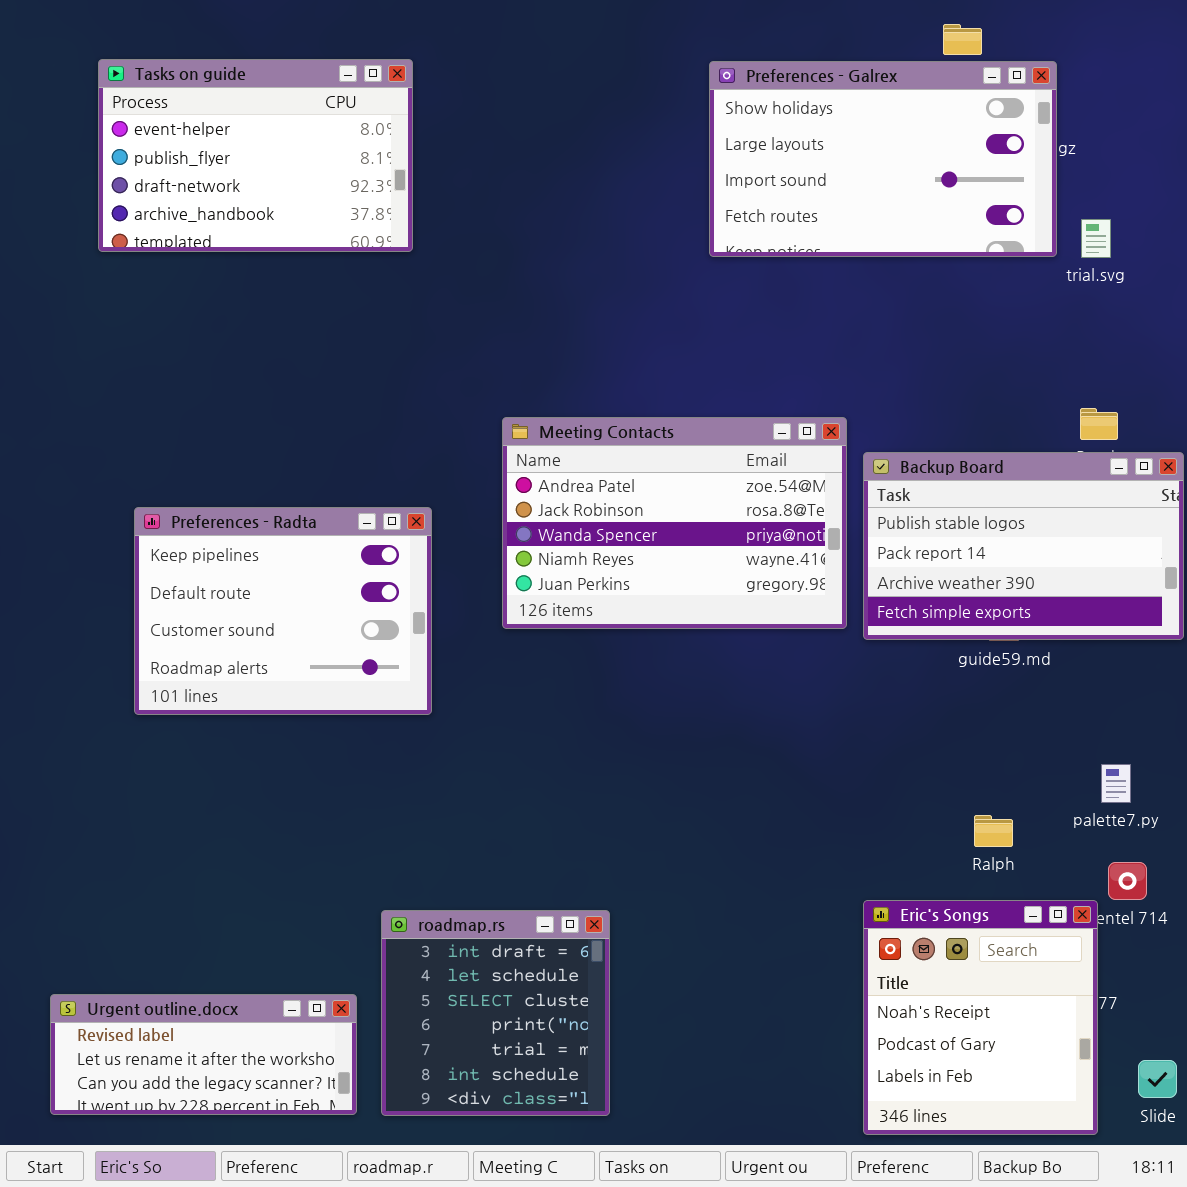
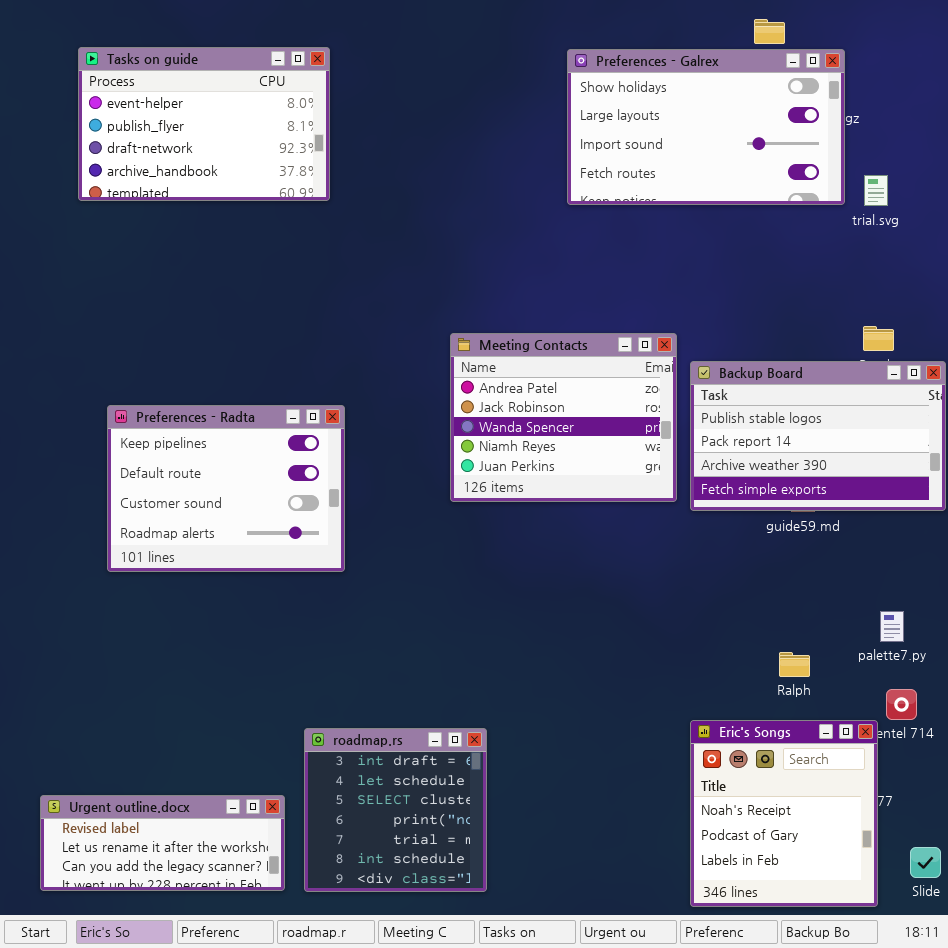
Meeting Contacts: [502,417,847,629] -> [450,333,677,502], resized

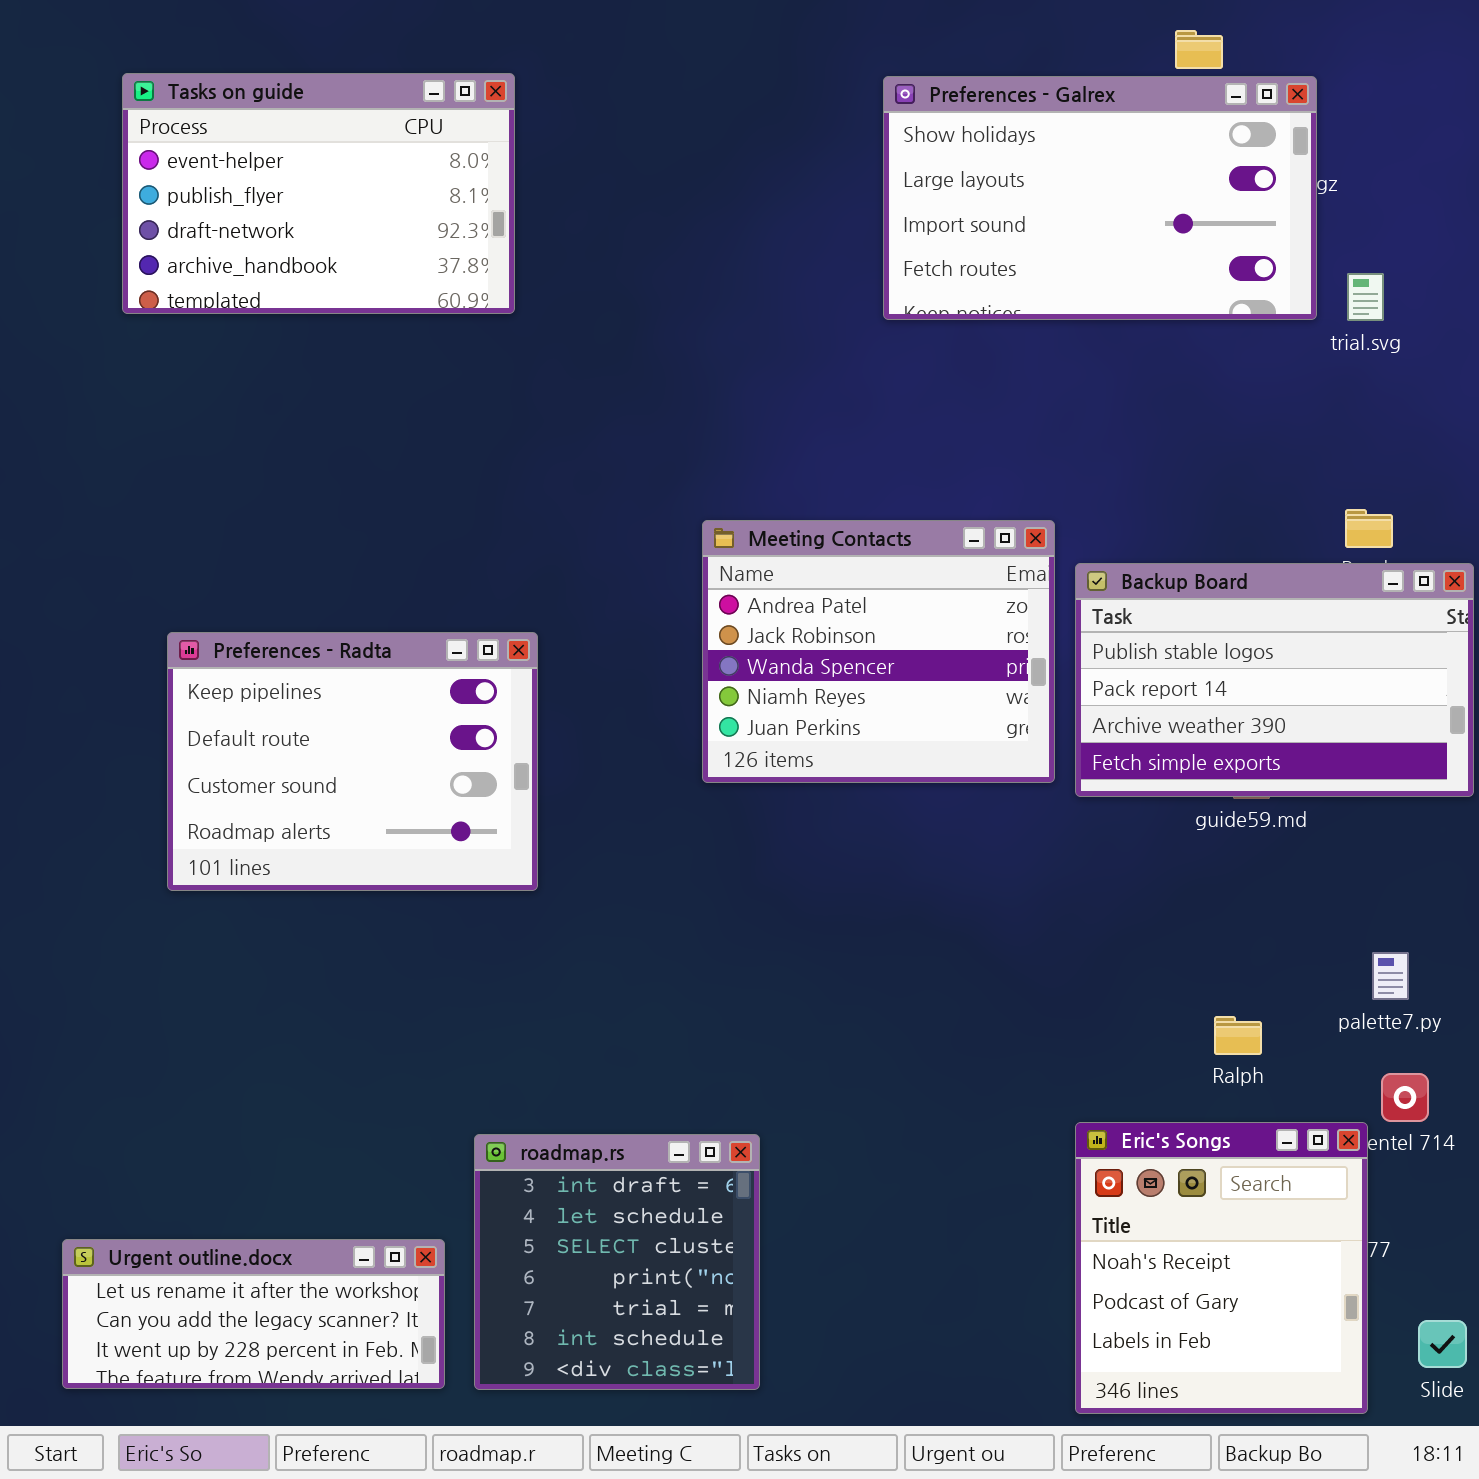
Urgent outline.docx: [40,795,285,891] -> [62,1239,445,1389], scrolled down 1 row

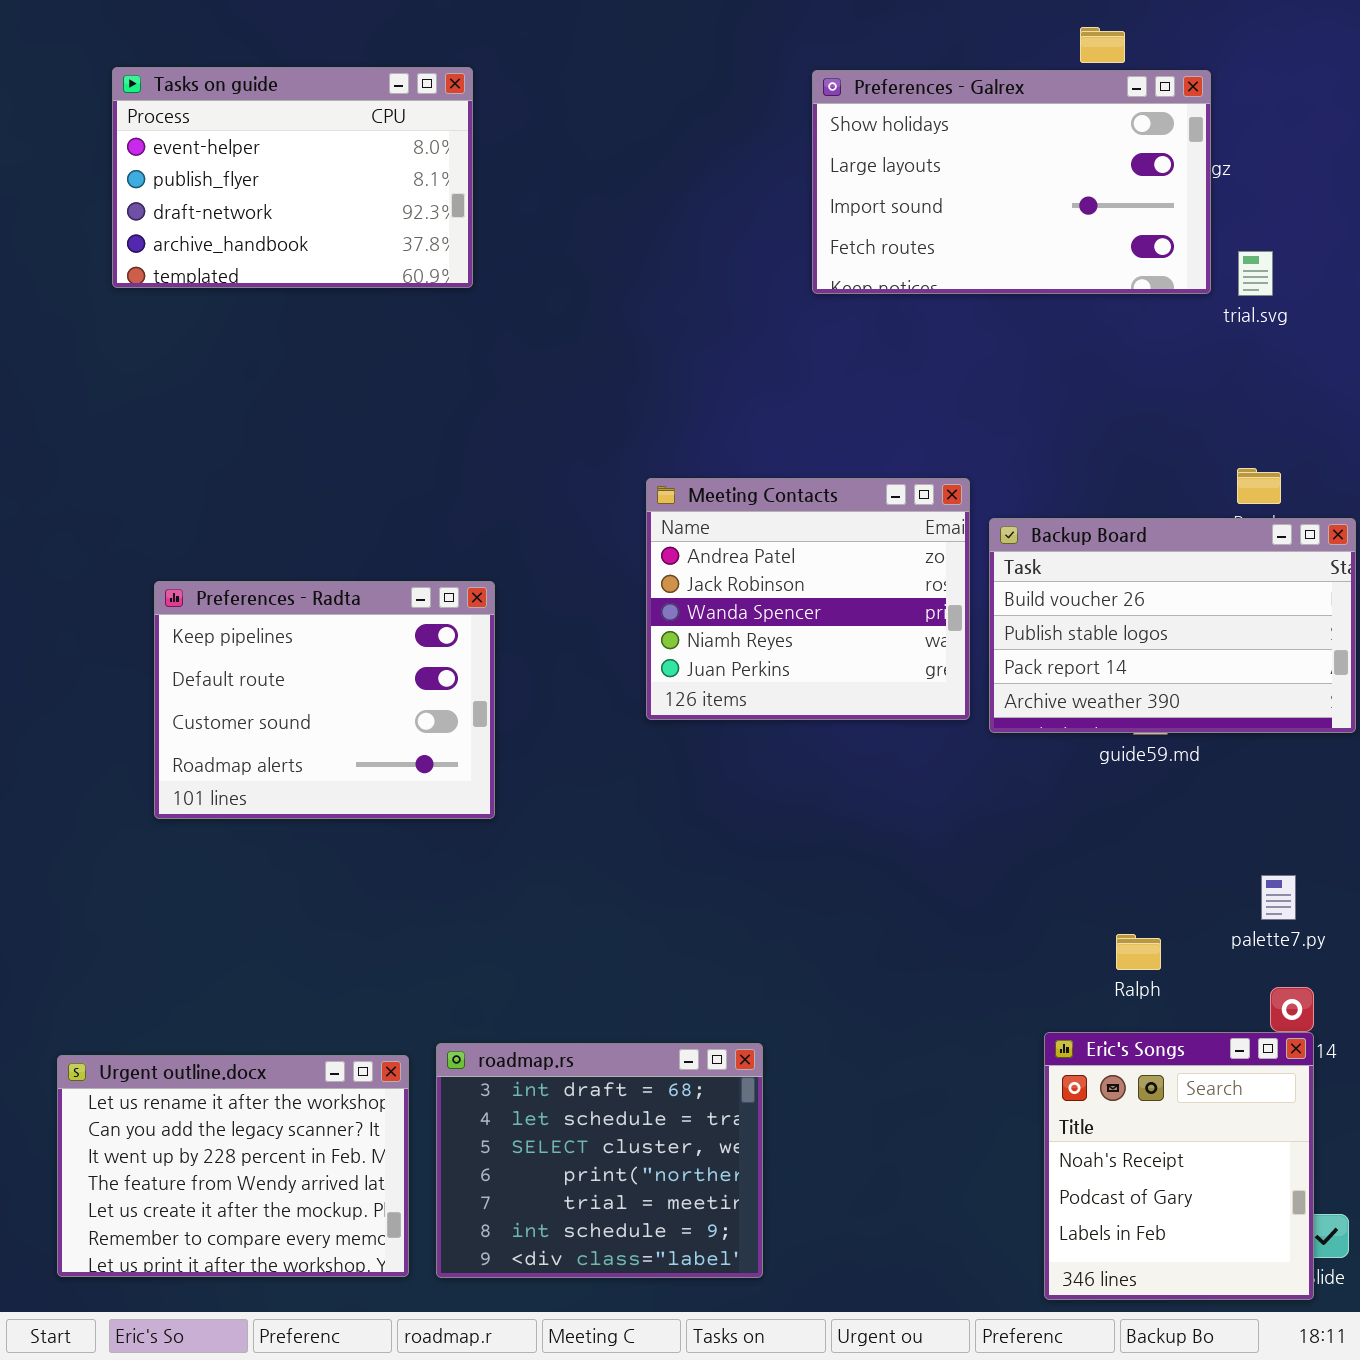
Backup Board: [1075,563,1474,797] -> [989,518,1356,733], scrolled up 1 row
Eric's Songs: [1075,1122,1368,1414] -> [1044,1032,1314,1300], moved
roadmap.rs: [474,1134,760,1390] -> [436,1043,763,1278], resized
Urgent outline.docx: [62,1239,445,1389] -> [57,1055,409,1277], resized

